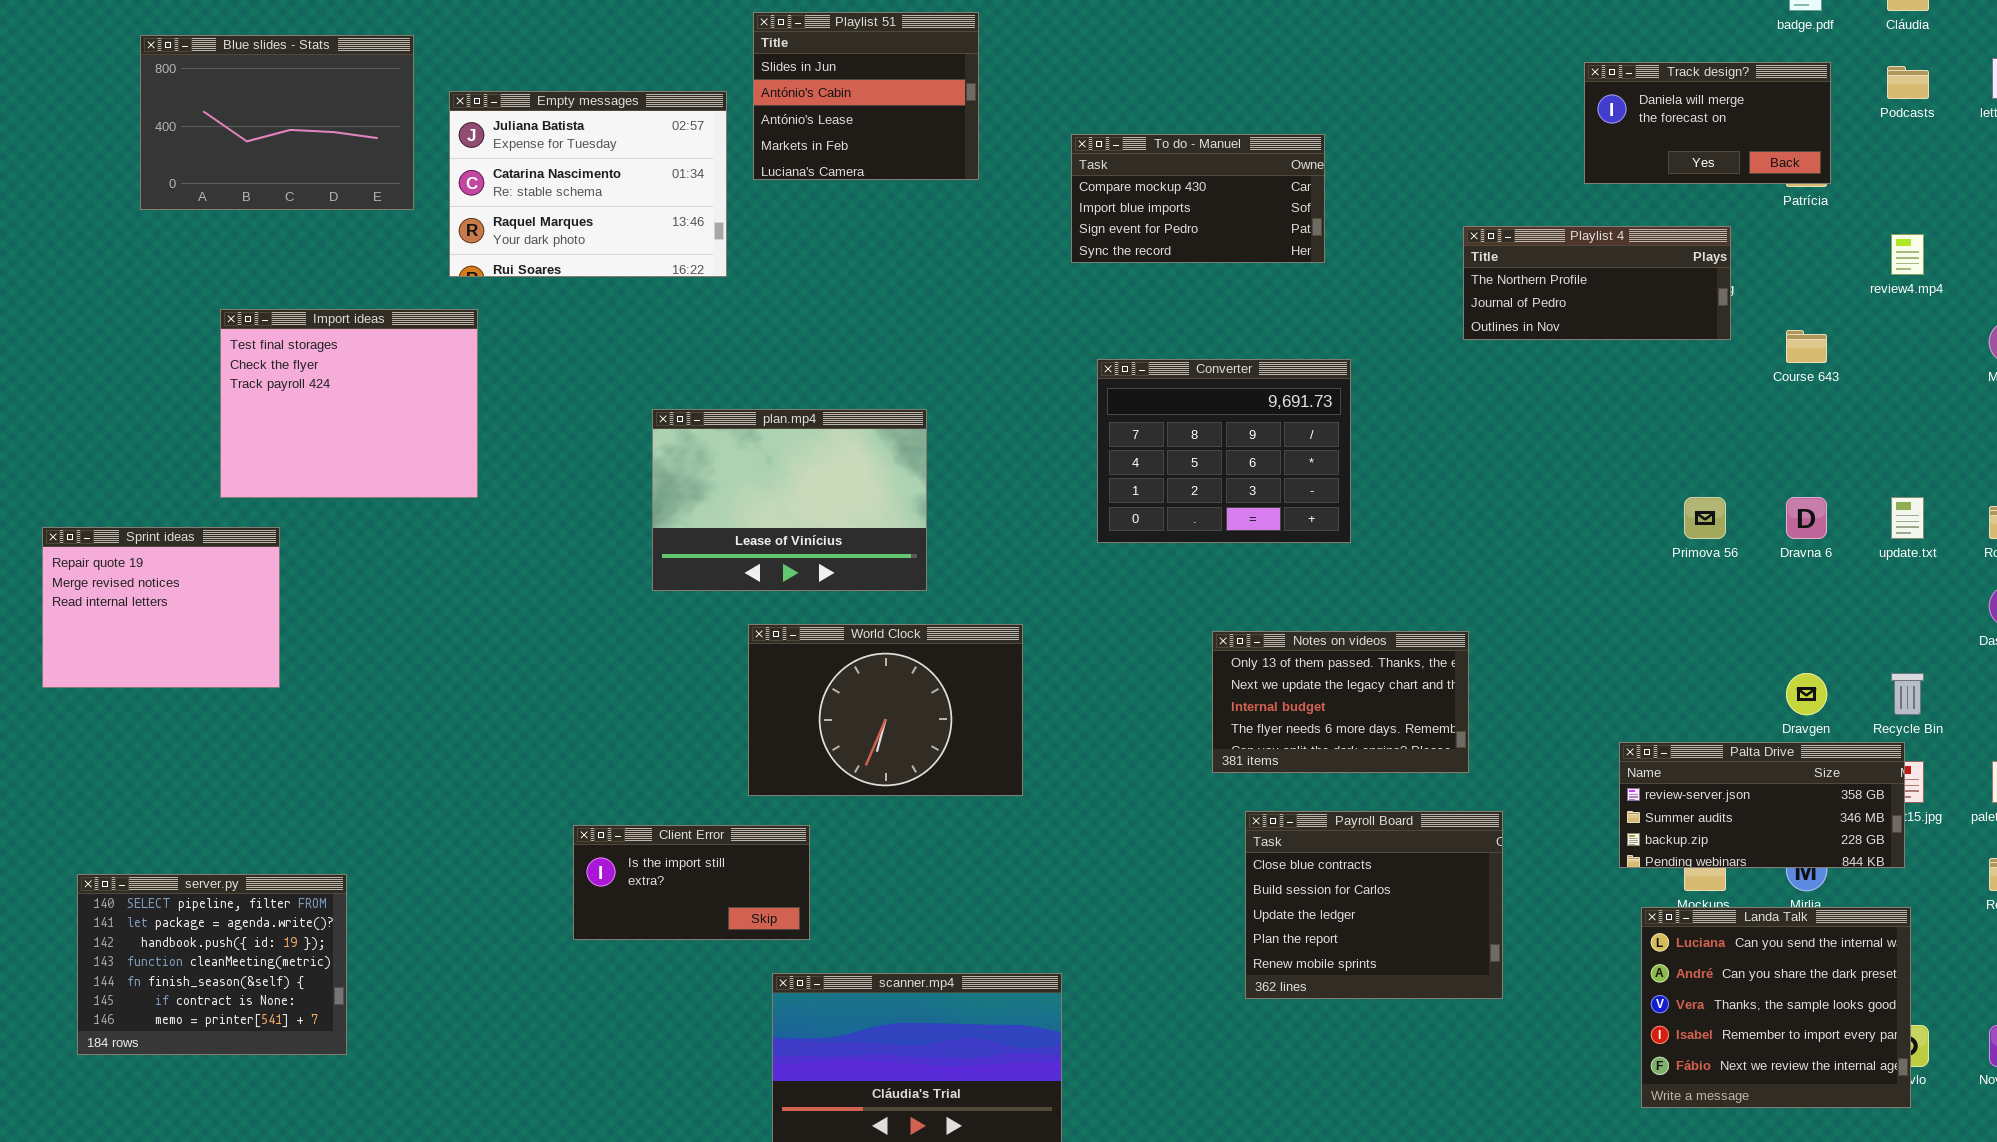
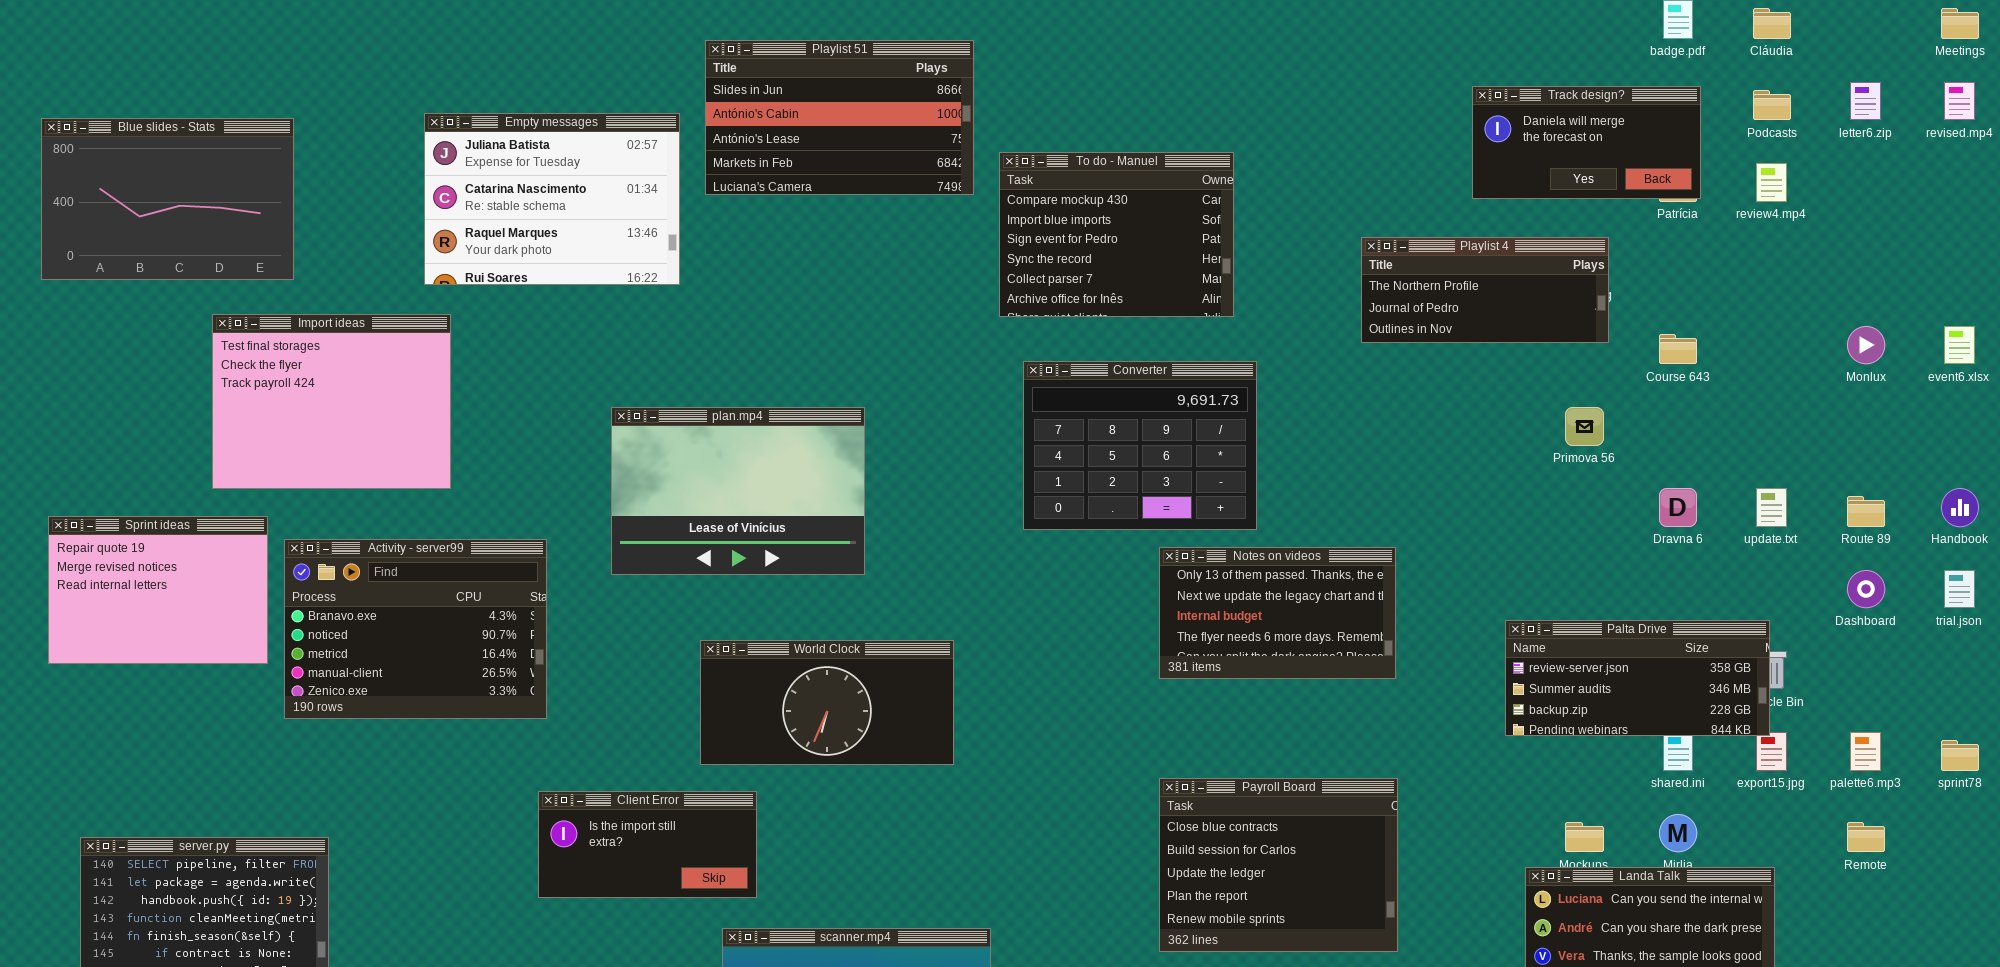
Playlist 51: [753,12,979,180] -> [705,40,974,195], resized
Blue slides - Stats: [140,35,414,210] -> [41,118,294,280], moved
To do - Manuel: [1071,134,1325,263] -> [999,152,1234,317], resized
review4.mp4: [1891,234,1924,275] -> [1756,163,1787,202], moved
Primova 56: [1684,497,1726,539] -> [1565,407,1604,446], moved
Activity - server99: none -> [284,539,547,719], opened
World Clock: [748,624,1023,796] -> [700,640,954,765], resized
Notes on videos: [1212,631,1469,773] -> [1159,547,1396,679], moved
Palta Drive: [1619,742,1905,868] -> [1505,620,1770,736], moved

